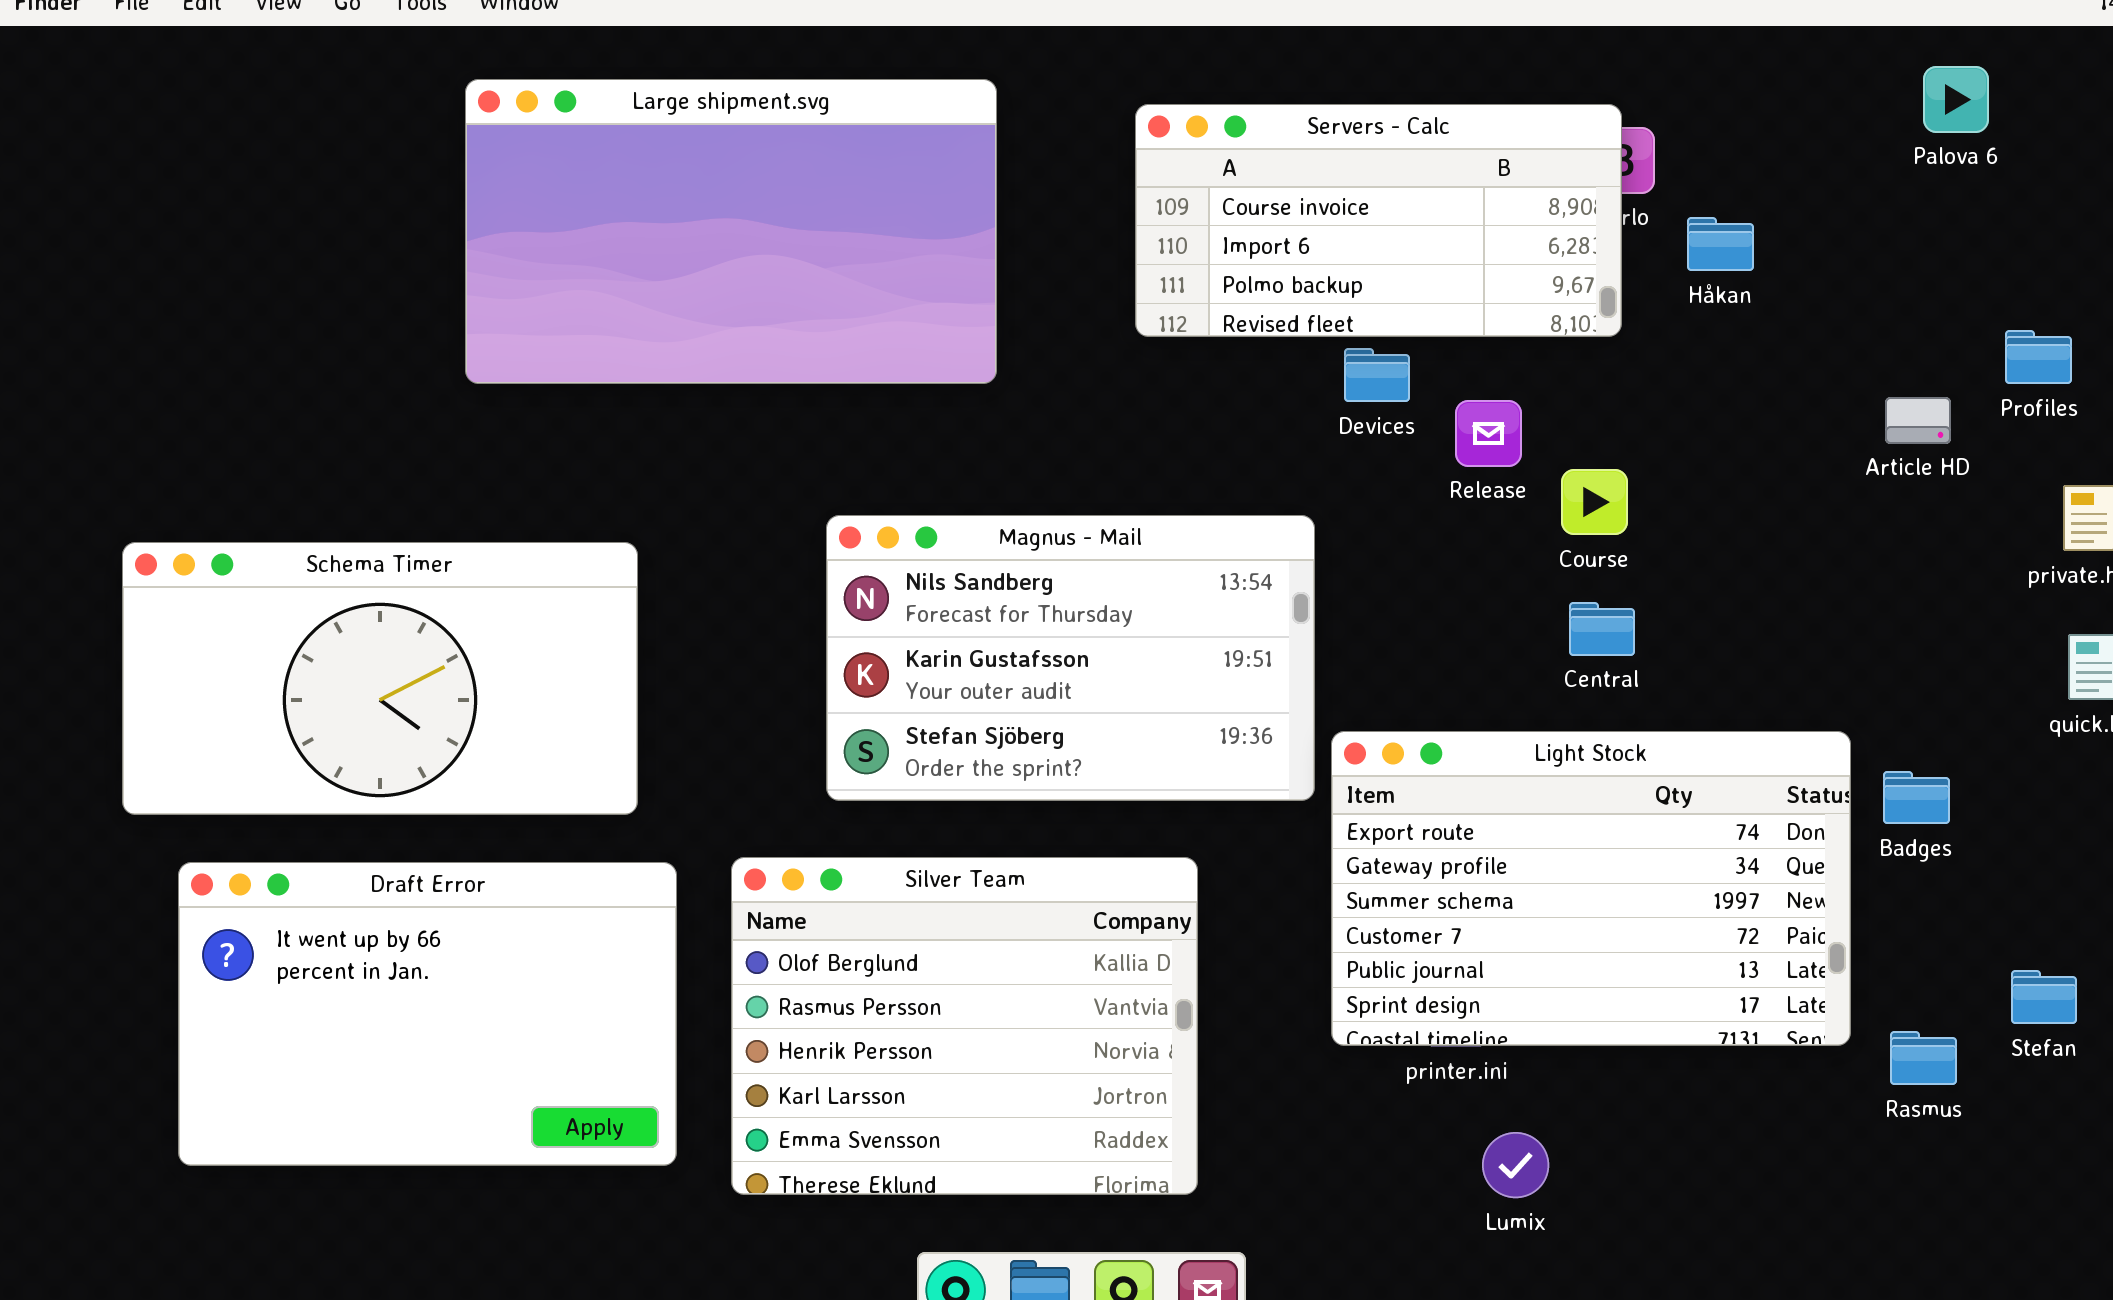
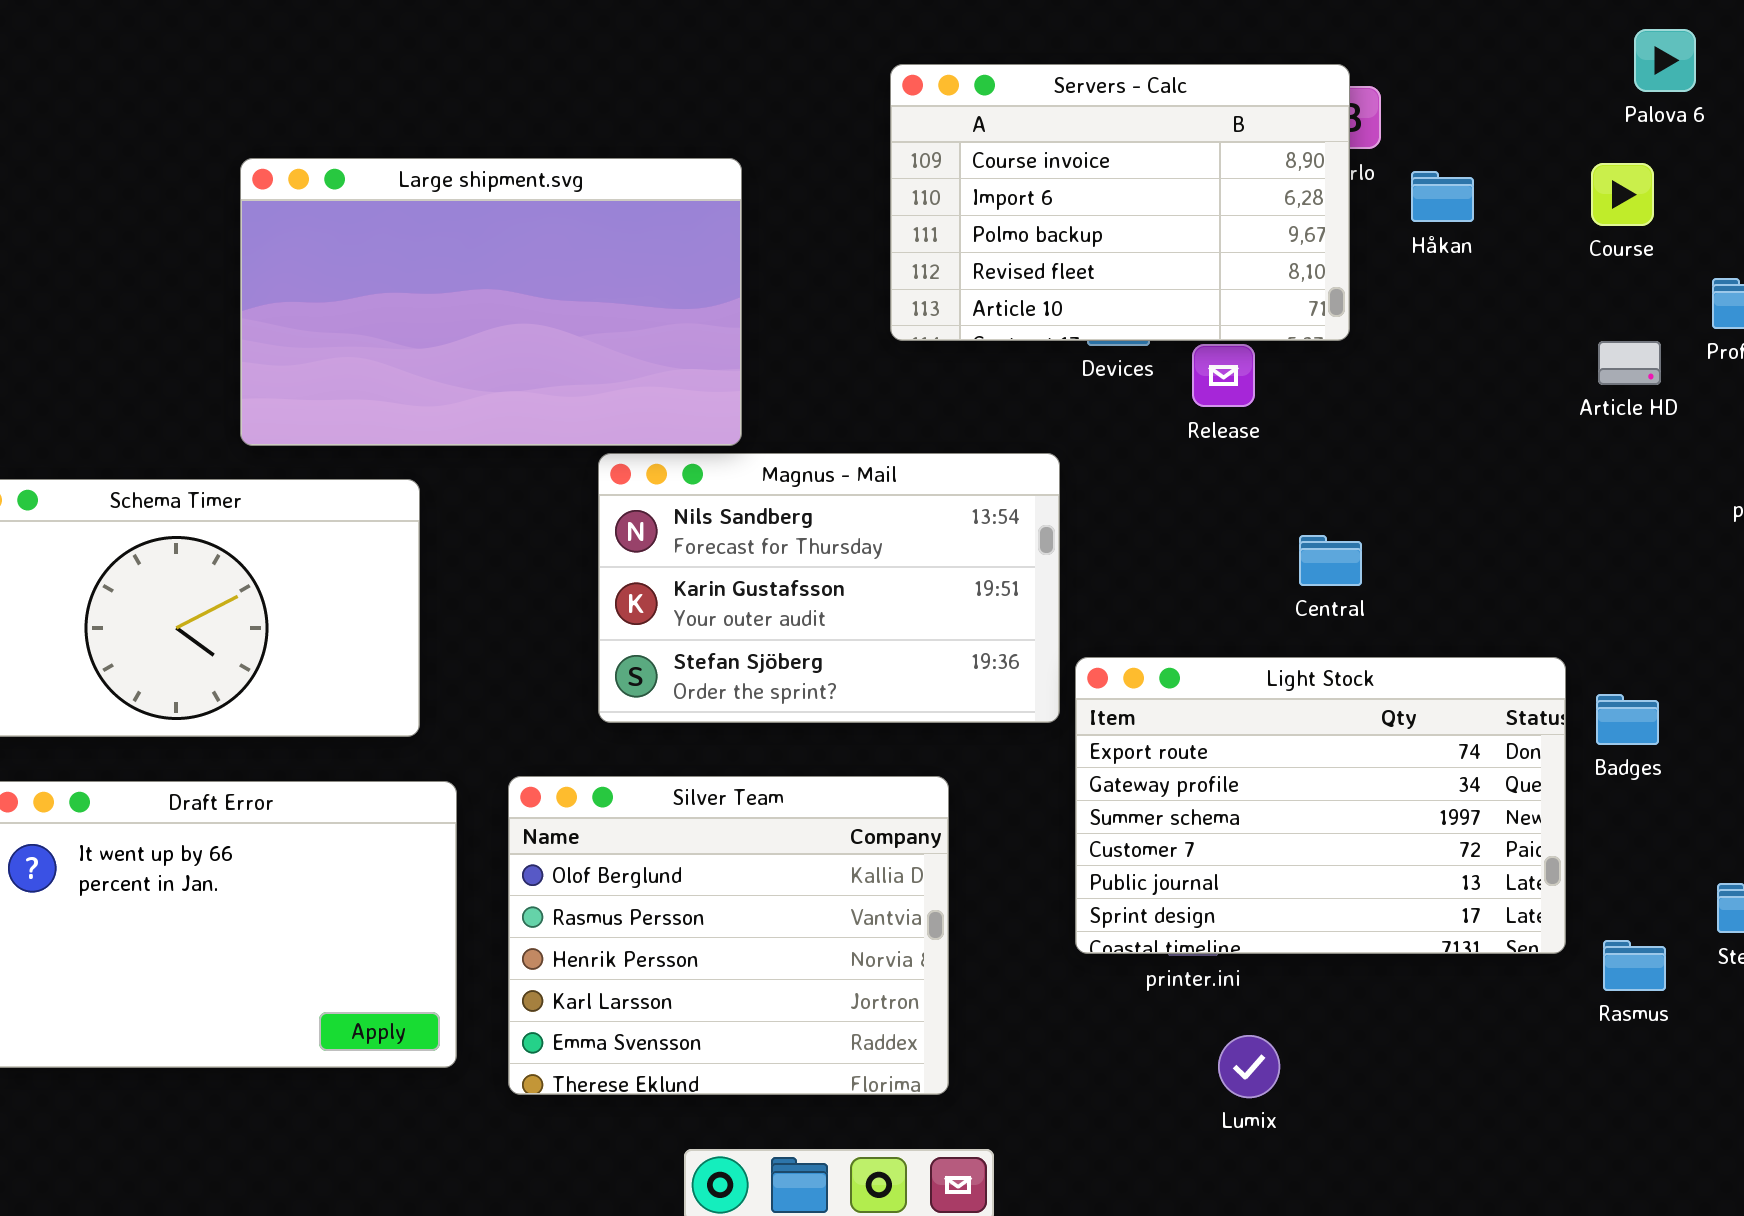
Large shipment.svg: [465,79,997,384] -> [240,158,742,446], moved
Servers - Calc: [1135,104,1622,337] -> [890,64,1350,341], resized
Course: [1561,469,1628,535] -> [1591,163,1654,226], moved

